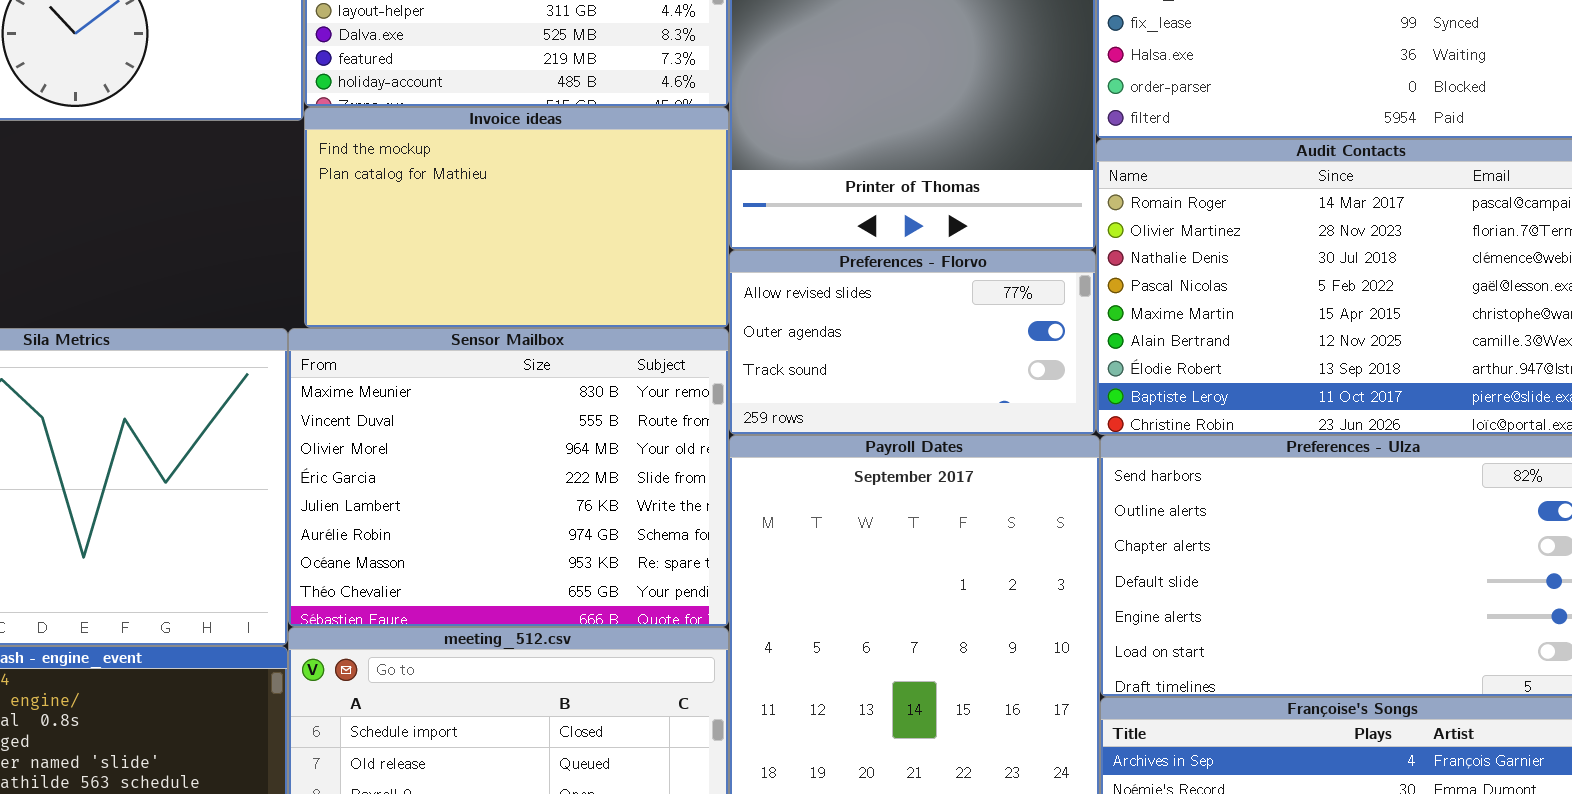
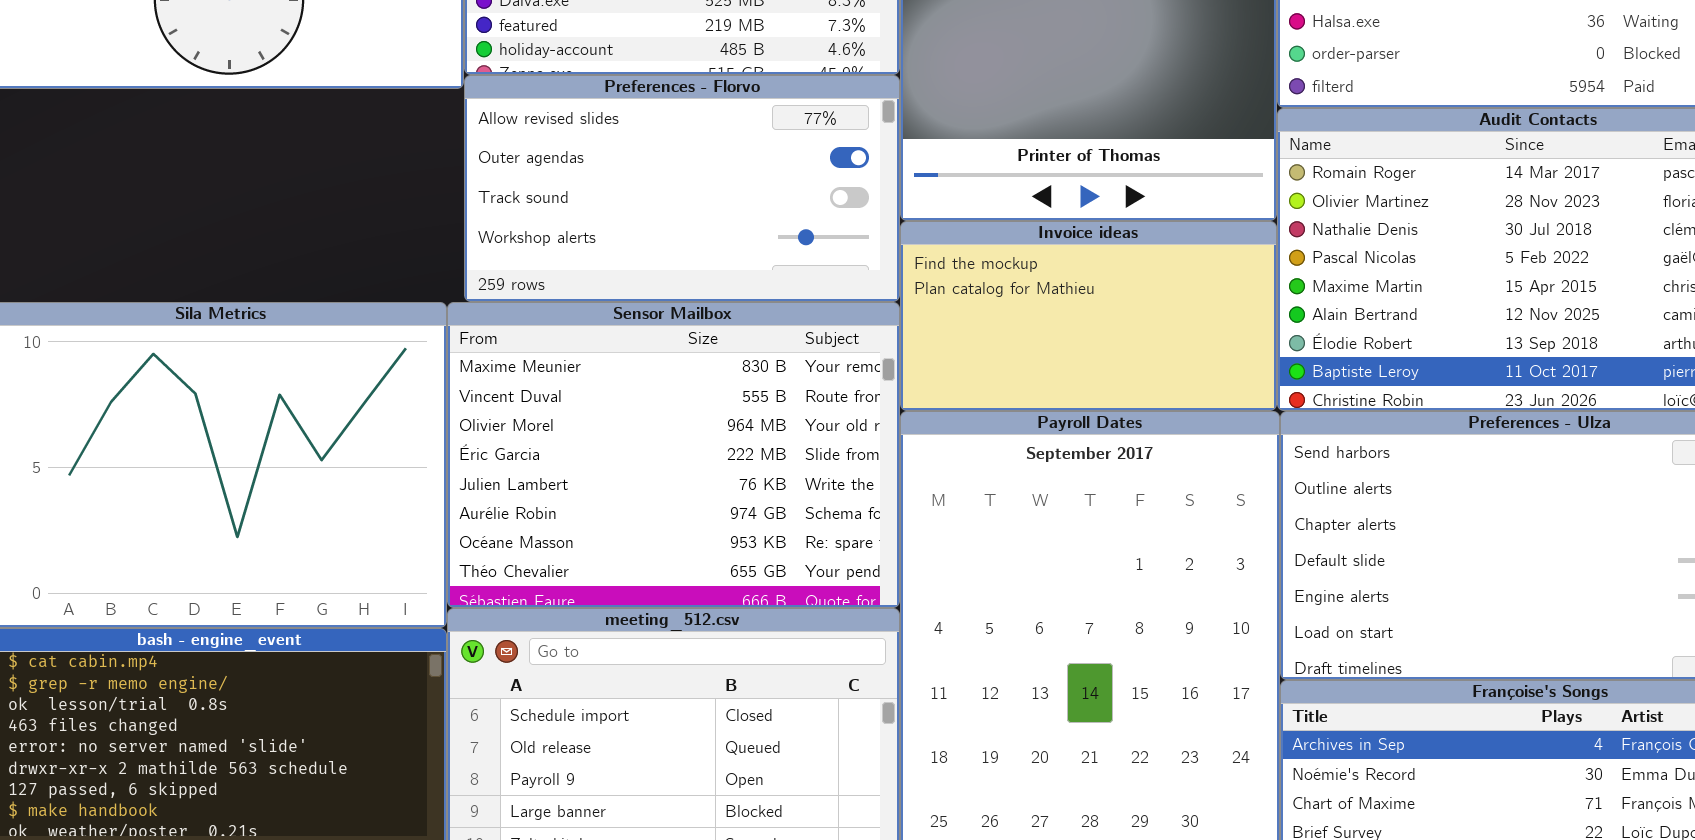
Invoice ideas: [304,107,729,328] -> [900,221,1277,411], moved, resized
Preferences - Florvo: [729,250,1096,435] -> [464,75,900,302], moved, resized

